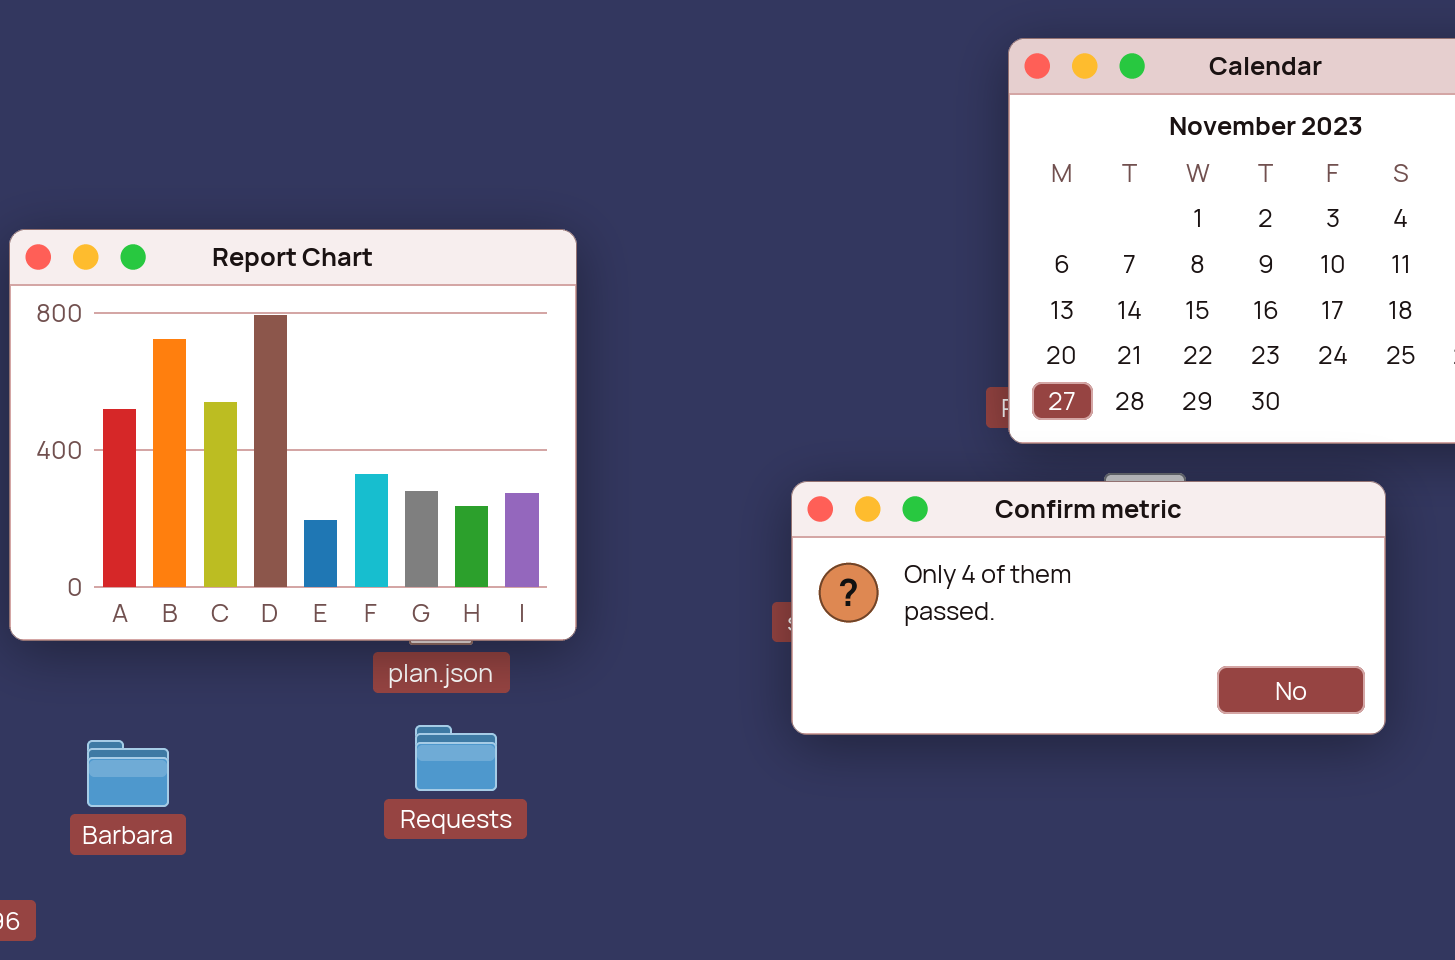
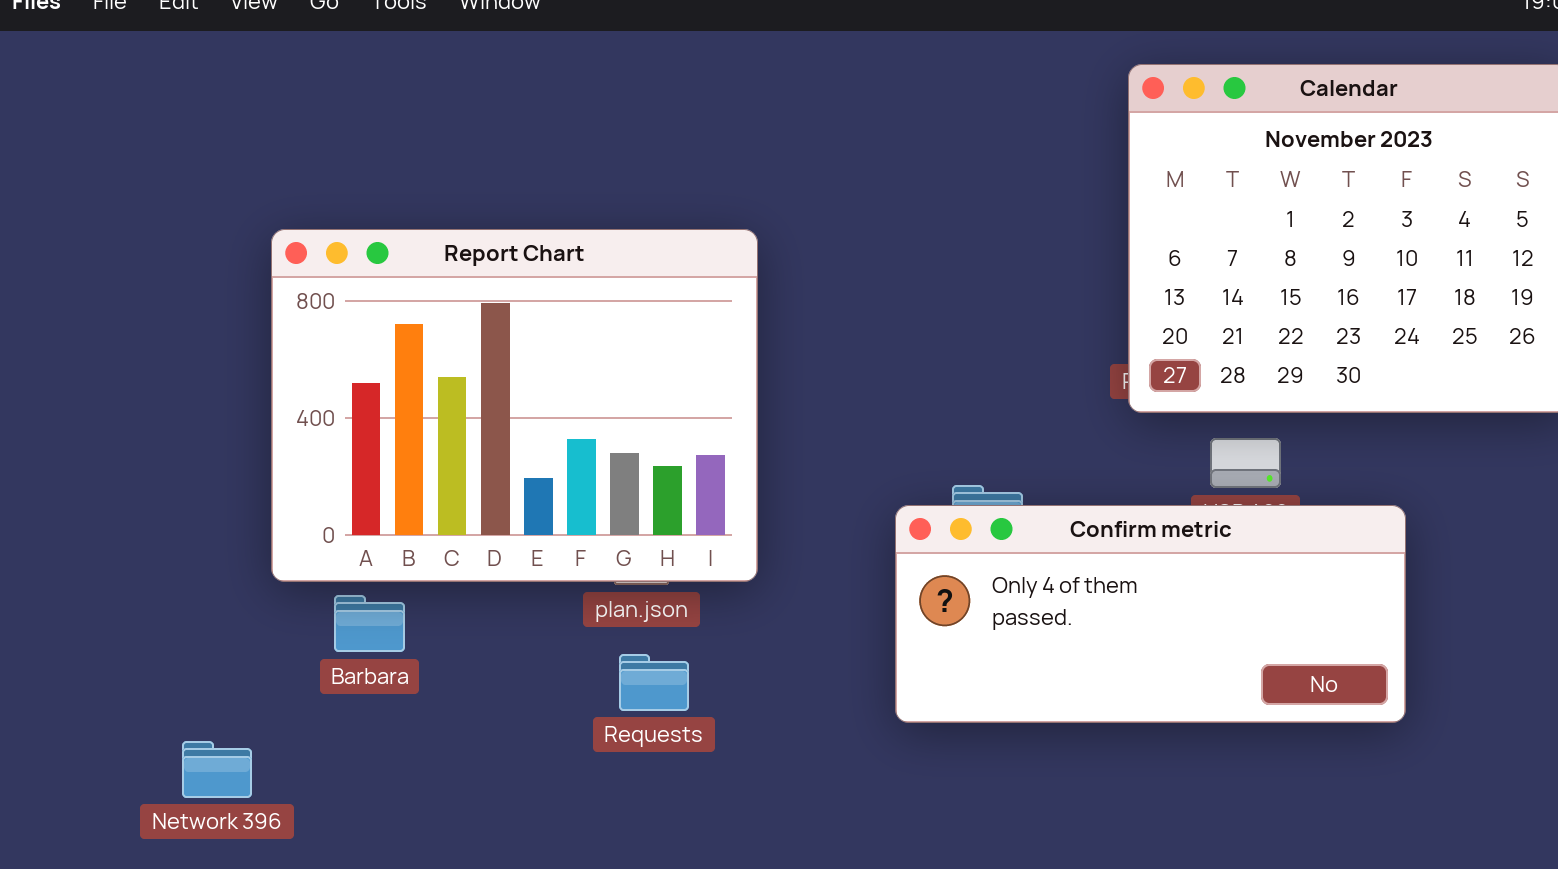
Confirm metric: [791,481,1386,735] -> [895,505,1406,723], moved
Barbara: [87,740,169,807] -> [334,595,405,652], moved

